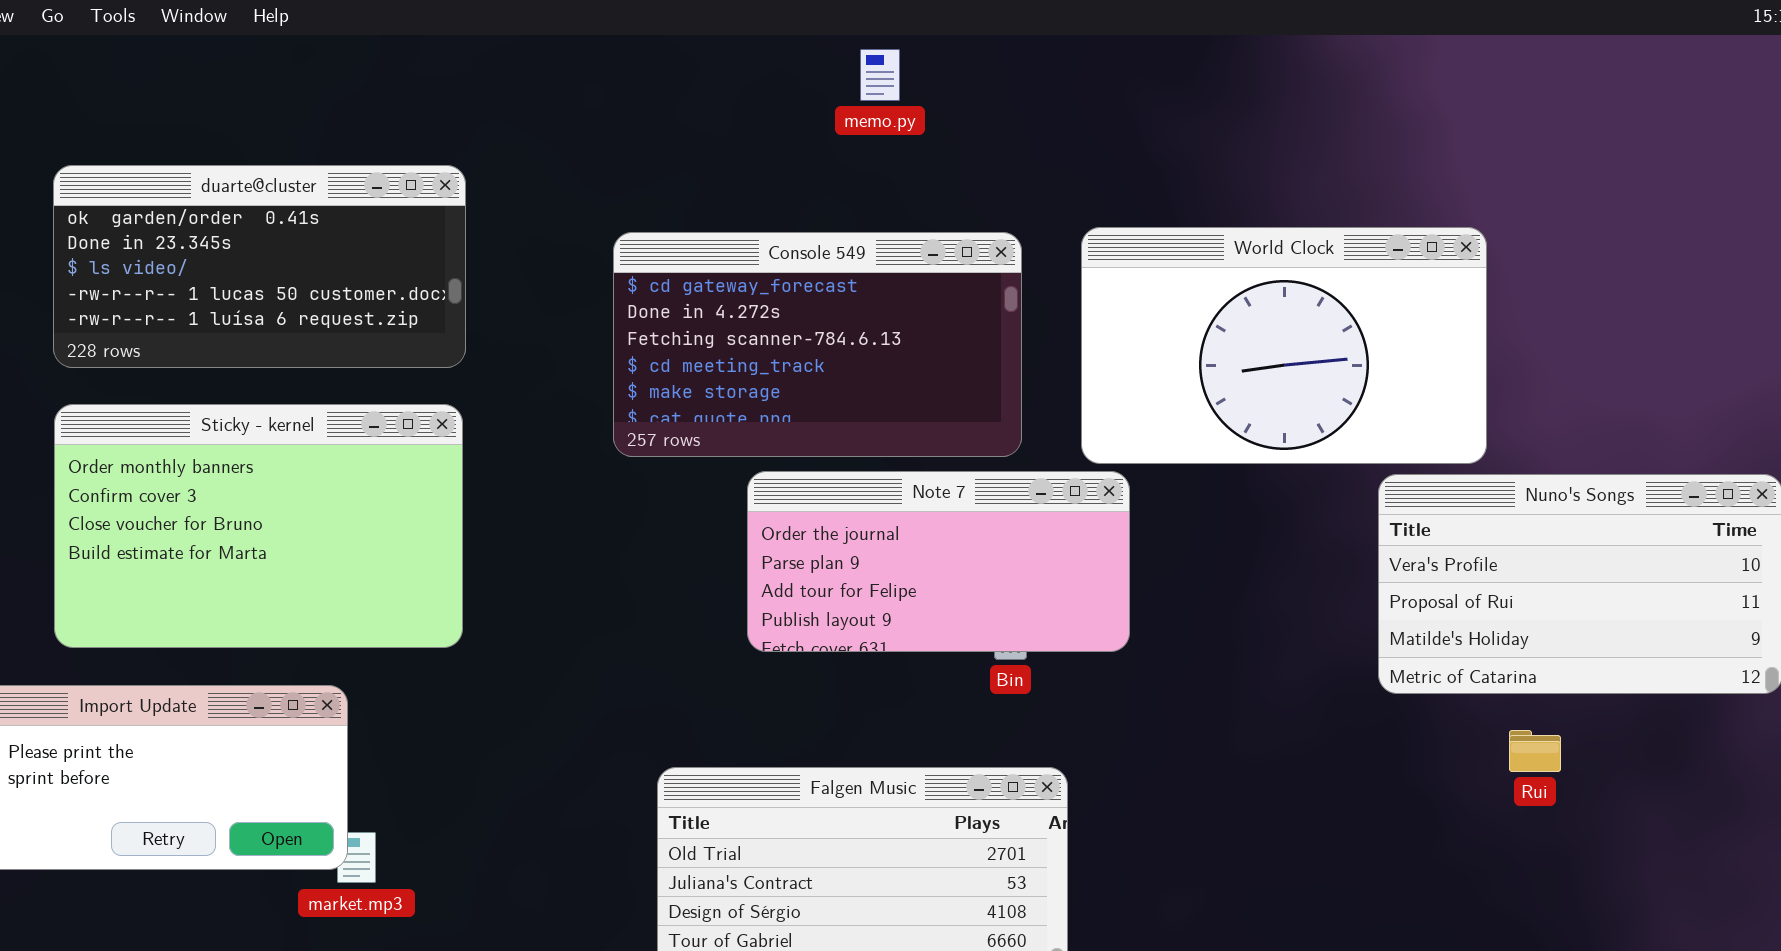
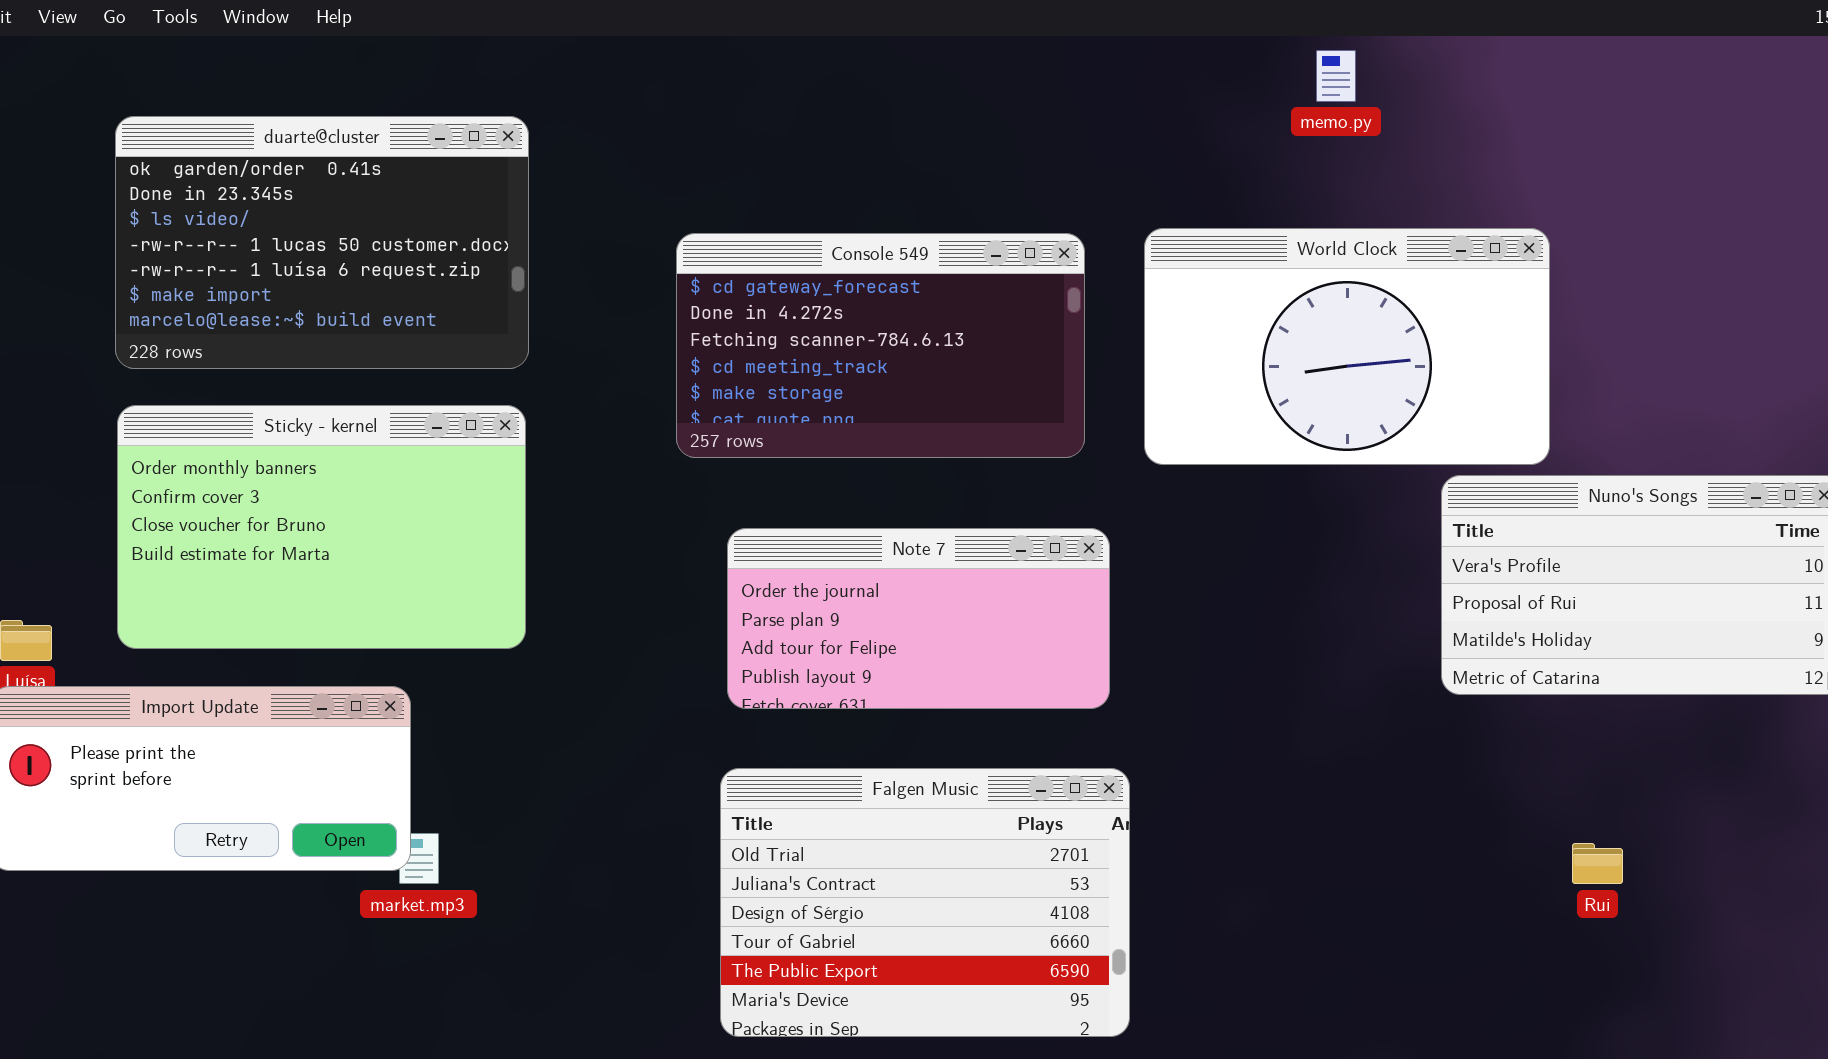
memo.py: [860,49,900,101] -> [1316,50,1356,102], moved
duarte@cluster: [53,165,466,368] -> [115,116,529,369], resized
Note 7: [747,471,1130,652] -> [727,528,1110,709], moved
Rui: [1509,730,1561,772] -> [1572,843,1623,884], moved

